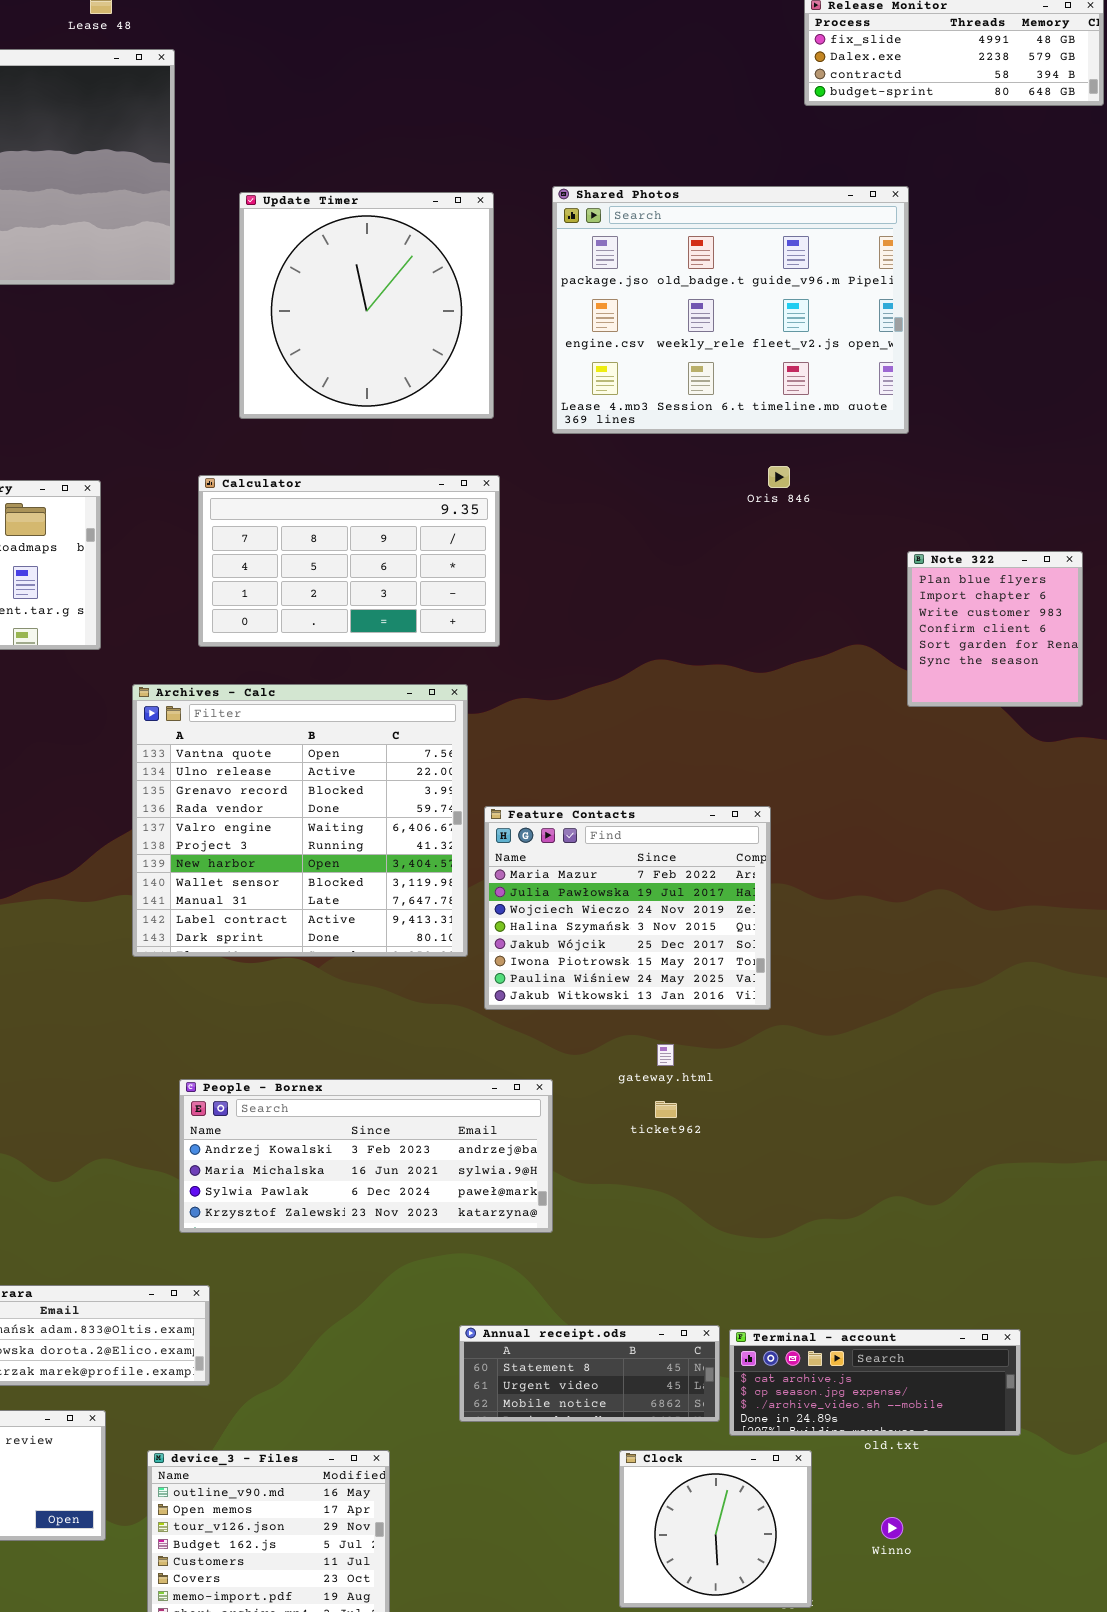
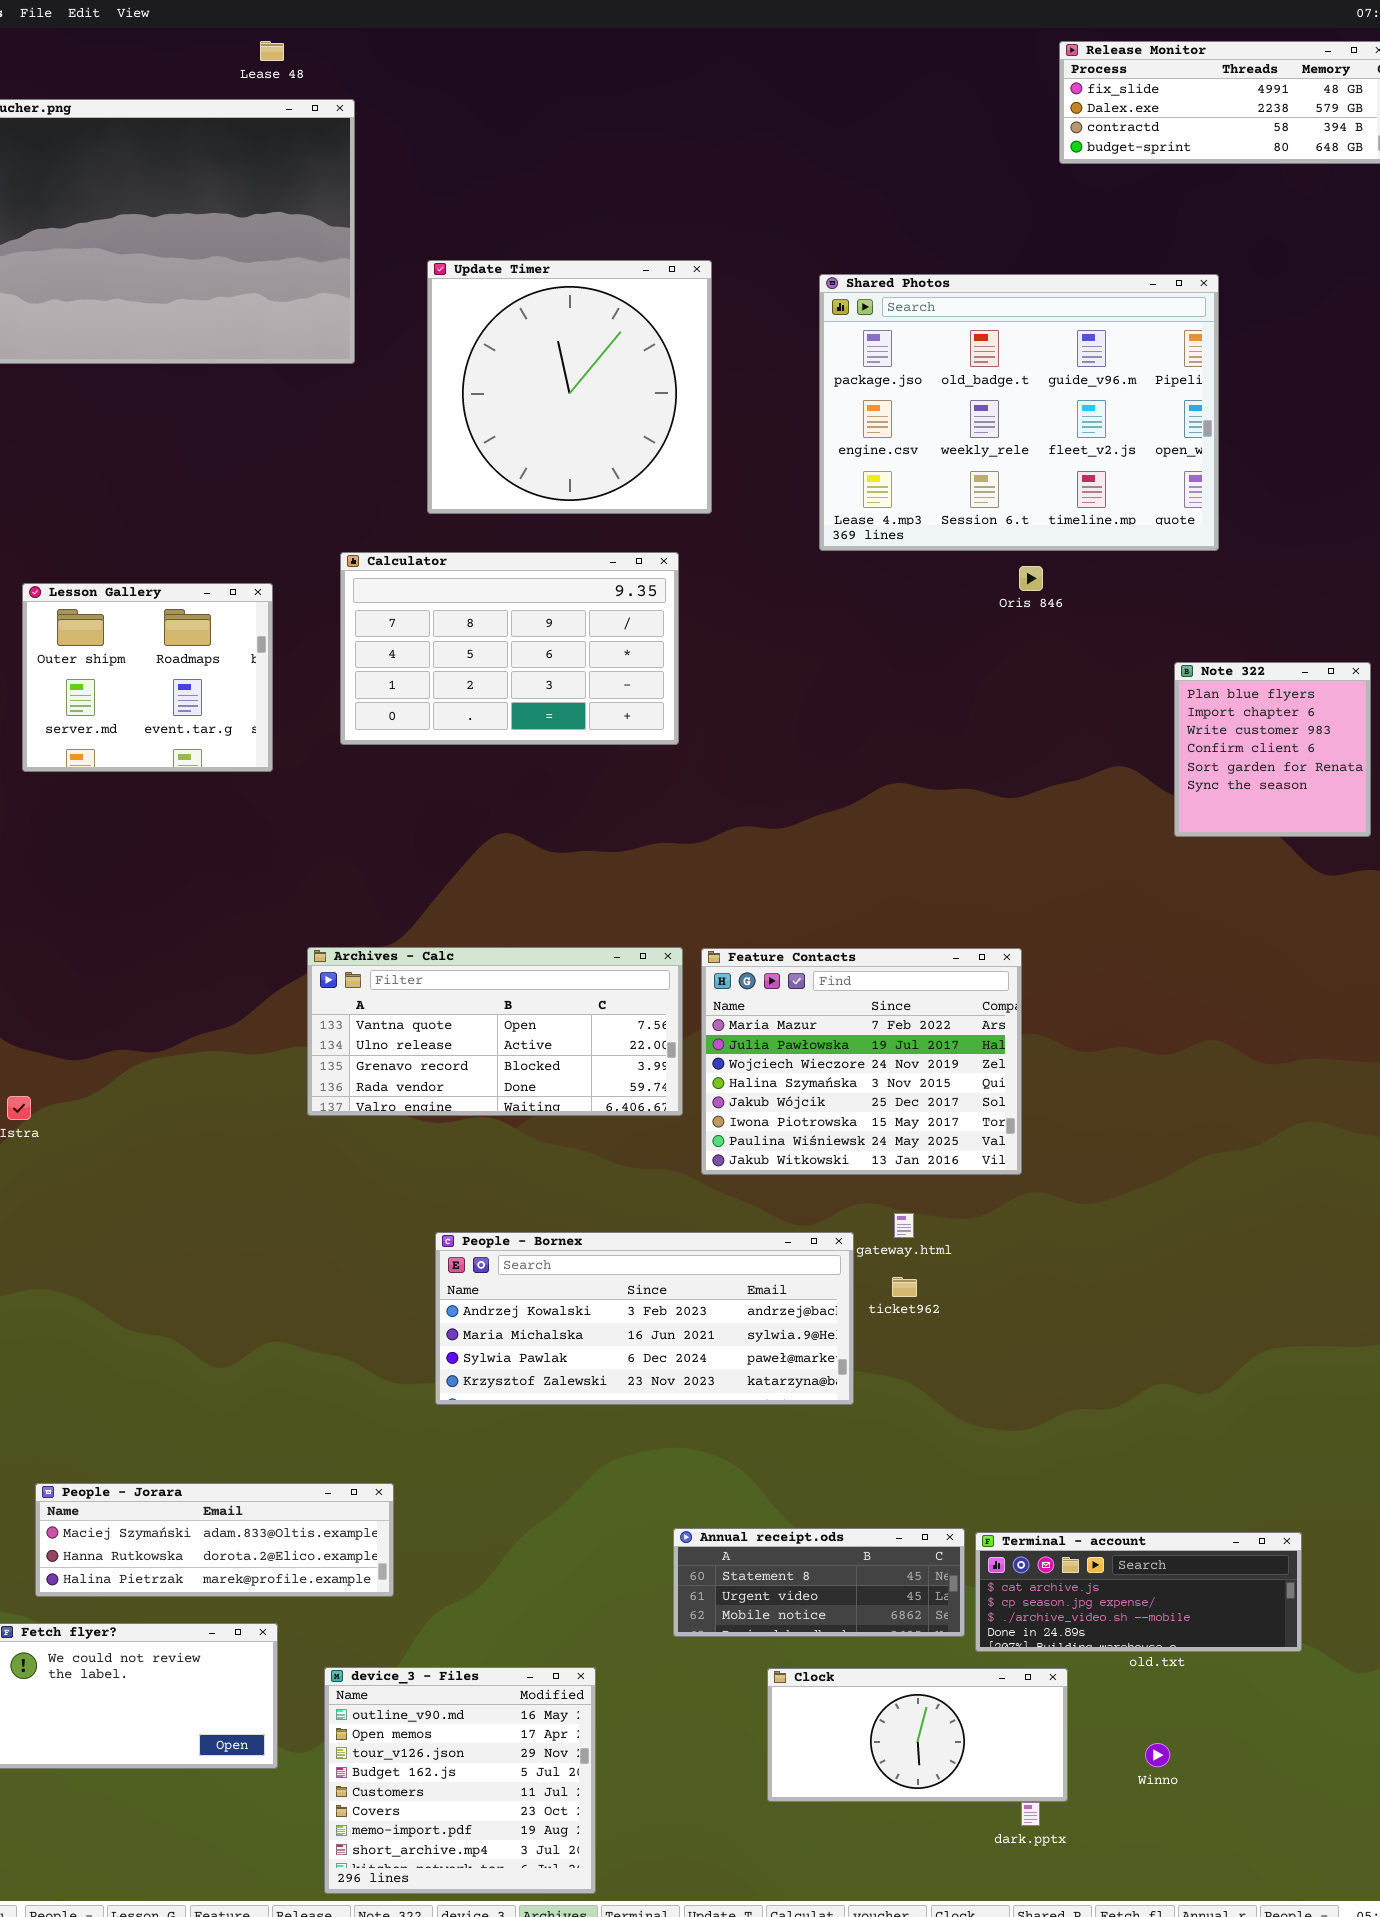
Shared Photos: [552,186,909,434] -> [819,274,1219,551], moved
Calculator: [198,475,500,647] -> [340,552,679,745], moved
Archives - Calc: [132,684,468,957] -> [307,947,683,1116], resized
People - Bornex: [179,1079,553,1233] -> [435,1232,854,1405], moved
Clock: [619,1450,812,1608] -> [767,1668,1068,1802], resized

